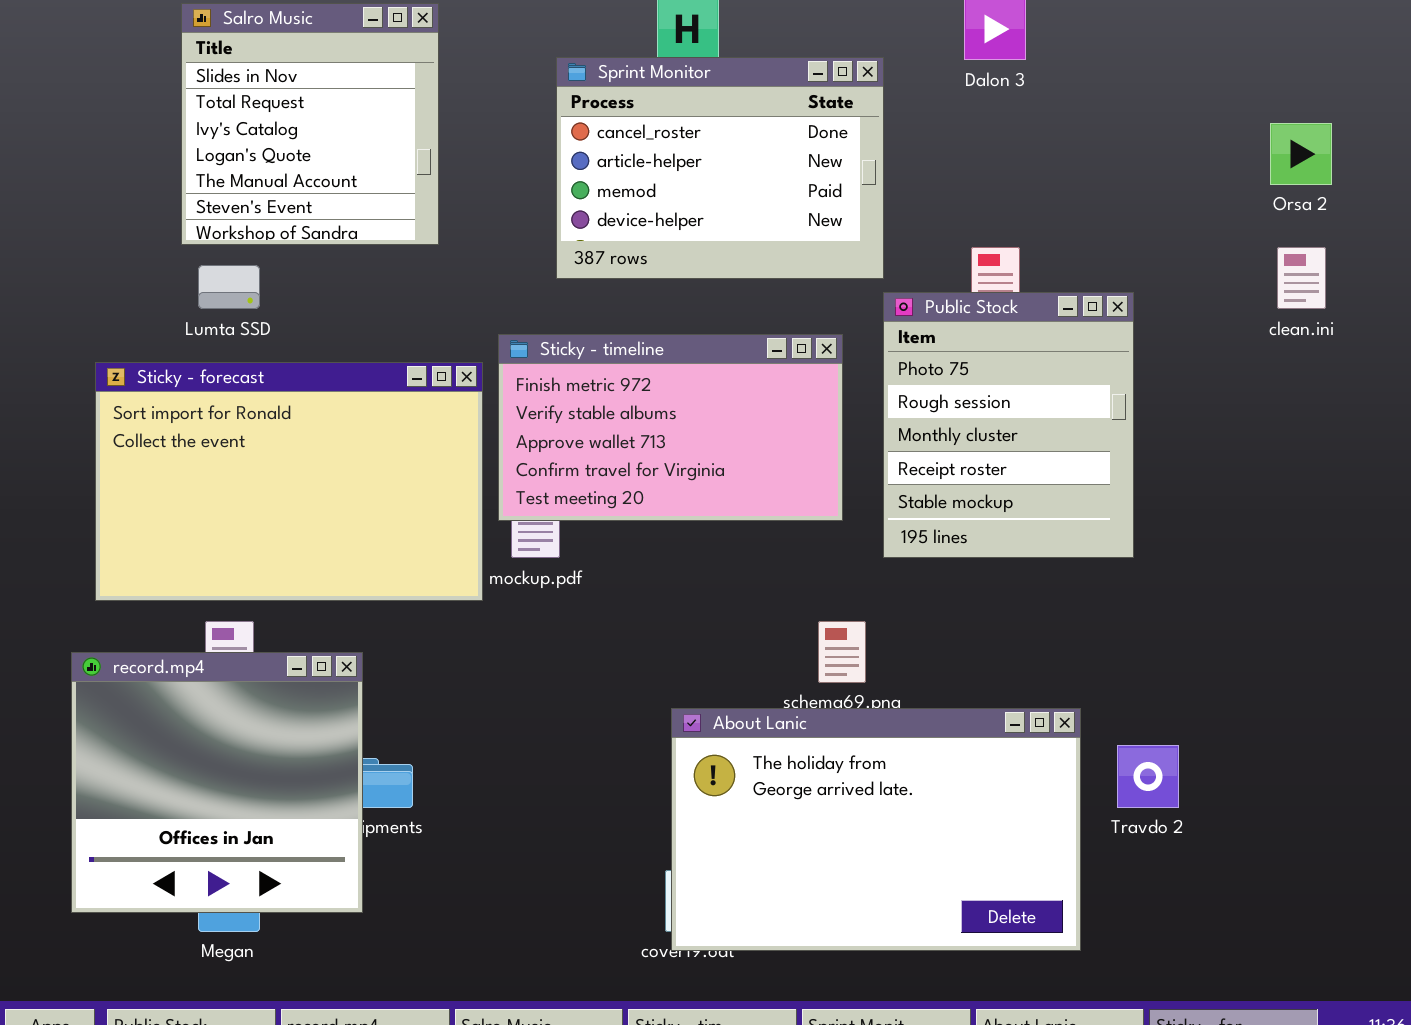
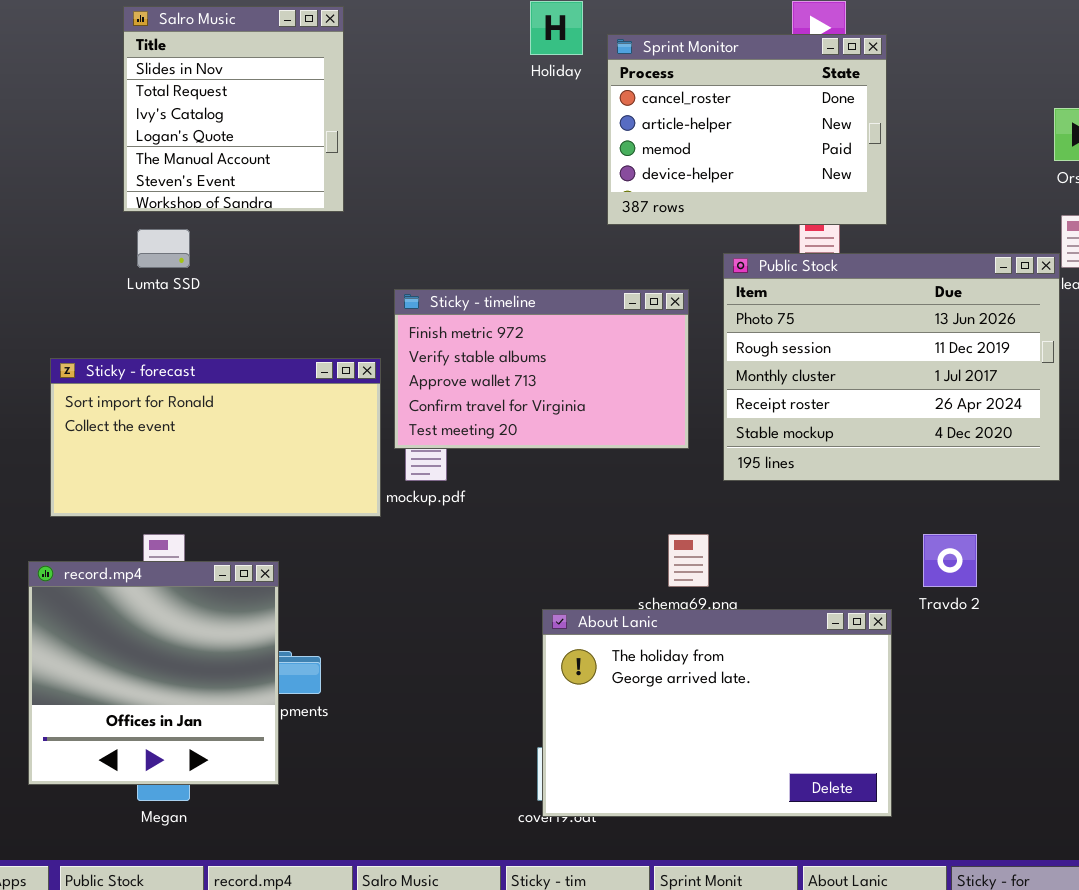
Sprint Monitor: [556,57,884,279] -> [607,34,887,225], moved
Public Stock: [883,292,1134,558] -> [723,253,1060,481], resized
Sticky - forecast: [95,362,483,601] -> [50,358,381,517], resized
Travdo 2: [1117,745,1179,808] -> [923,534,977,587], moved

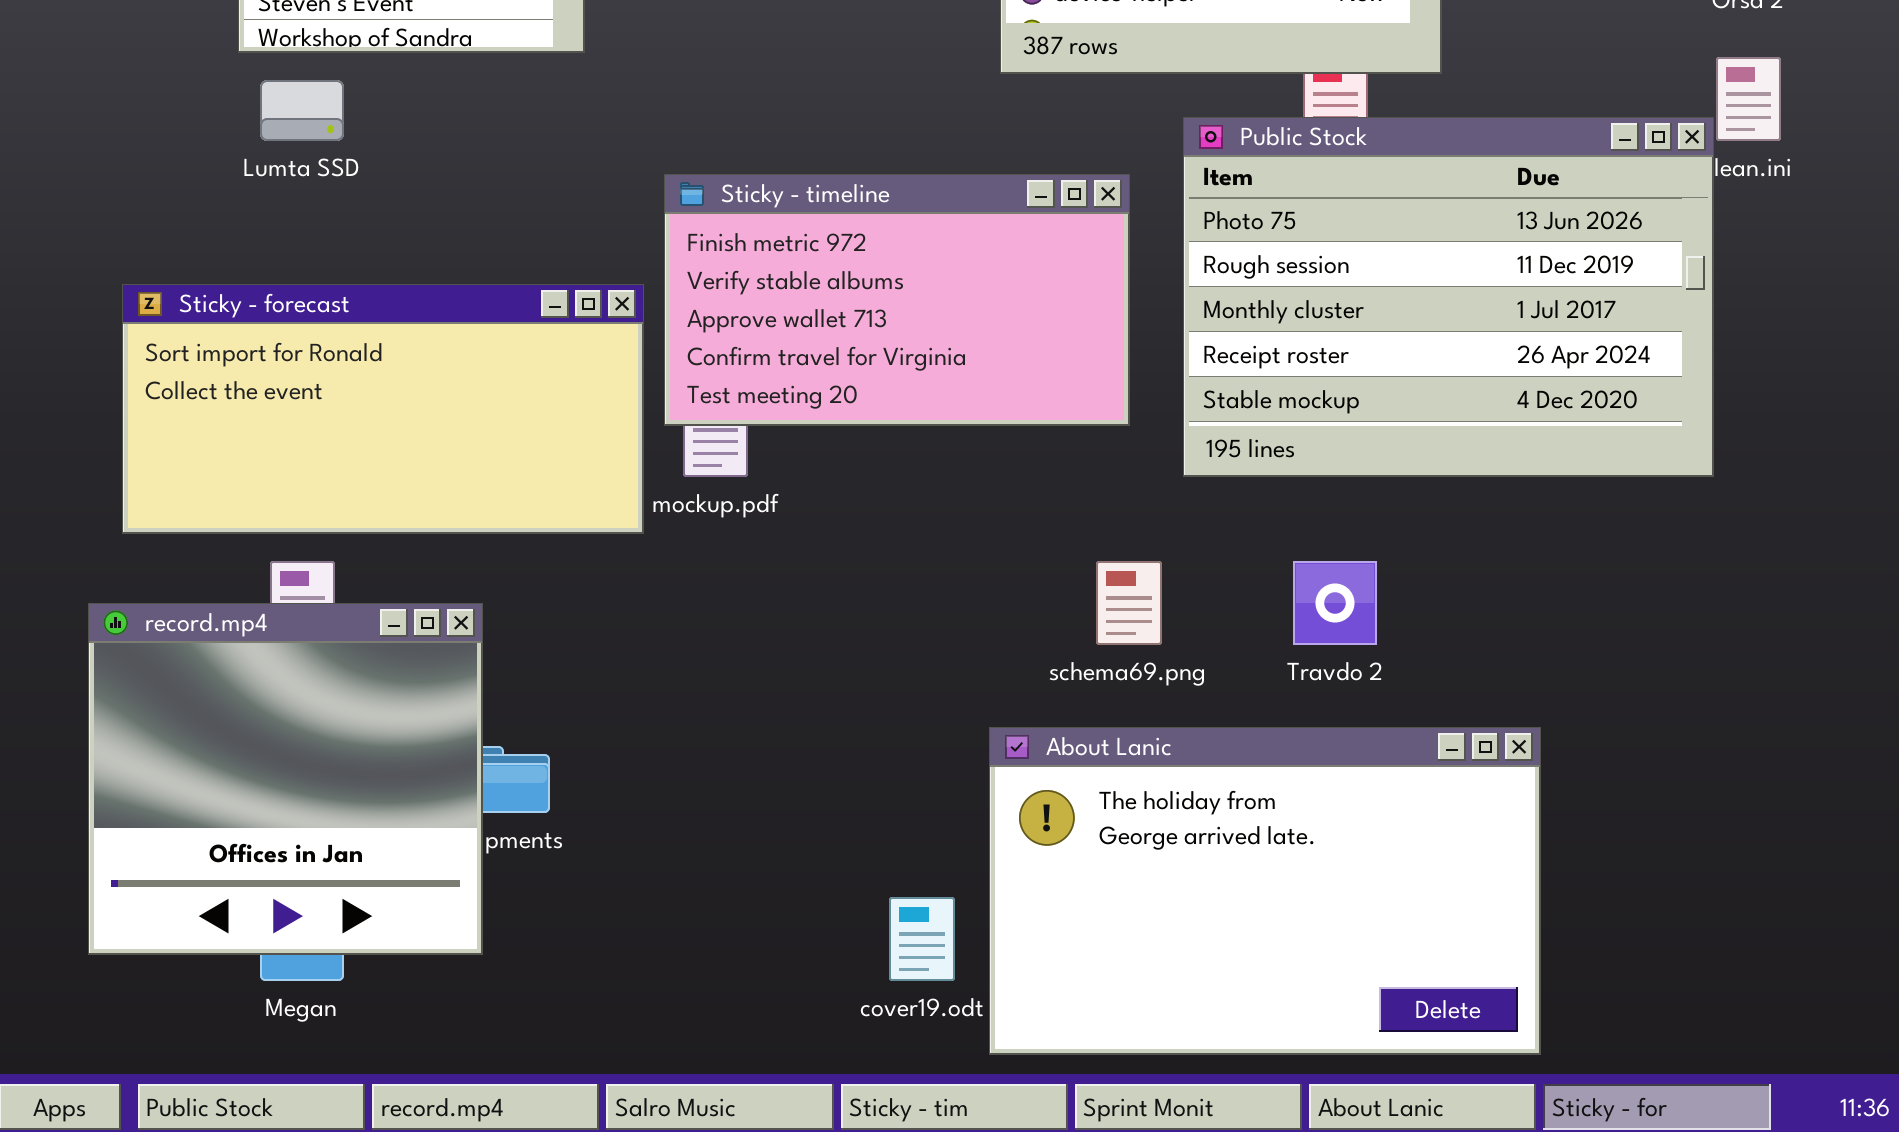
Travdo 2: [923,534,977,587] -> [1293,561,1377,645], moved
About Lanic: [542,609,892,817] -> [989,727,1541,1055], moved

